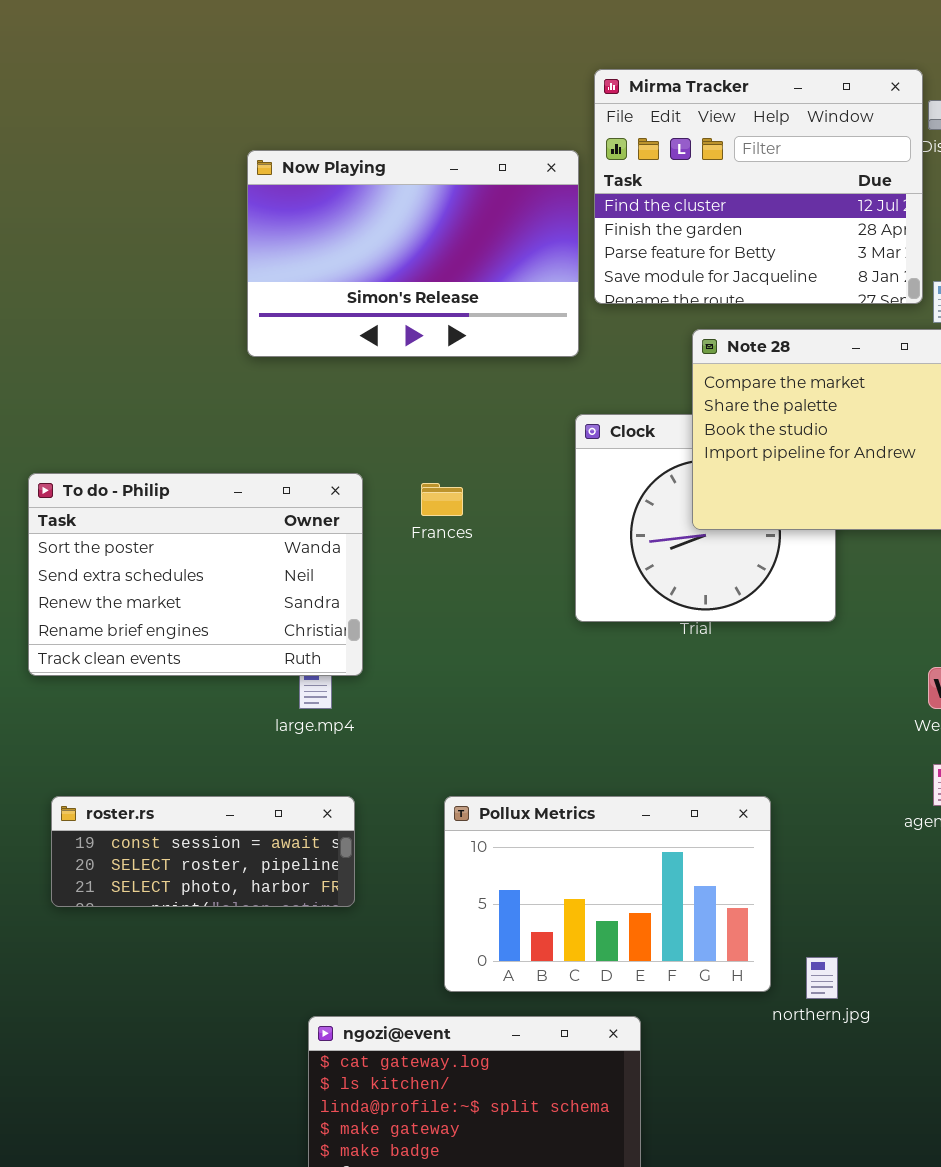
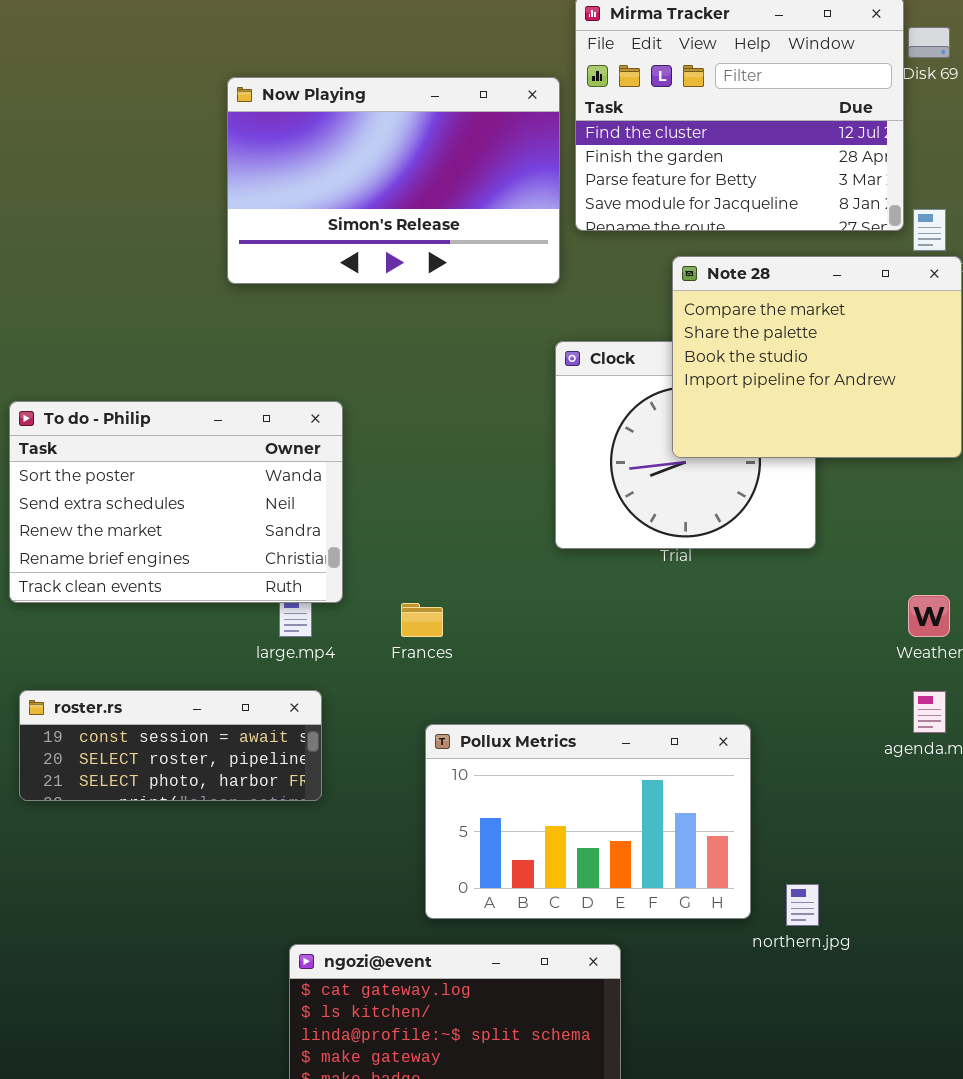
Frances: [421,483,463,516] -> [401,603,443,637], moved
roster.rs: [51,796,355,907] -> [19,690,322,801], moved

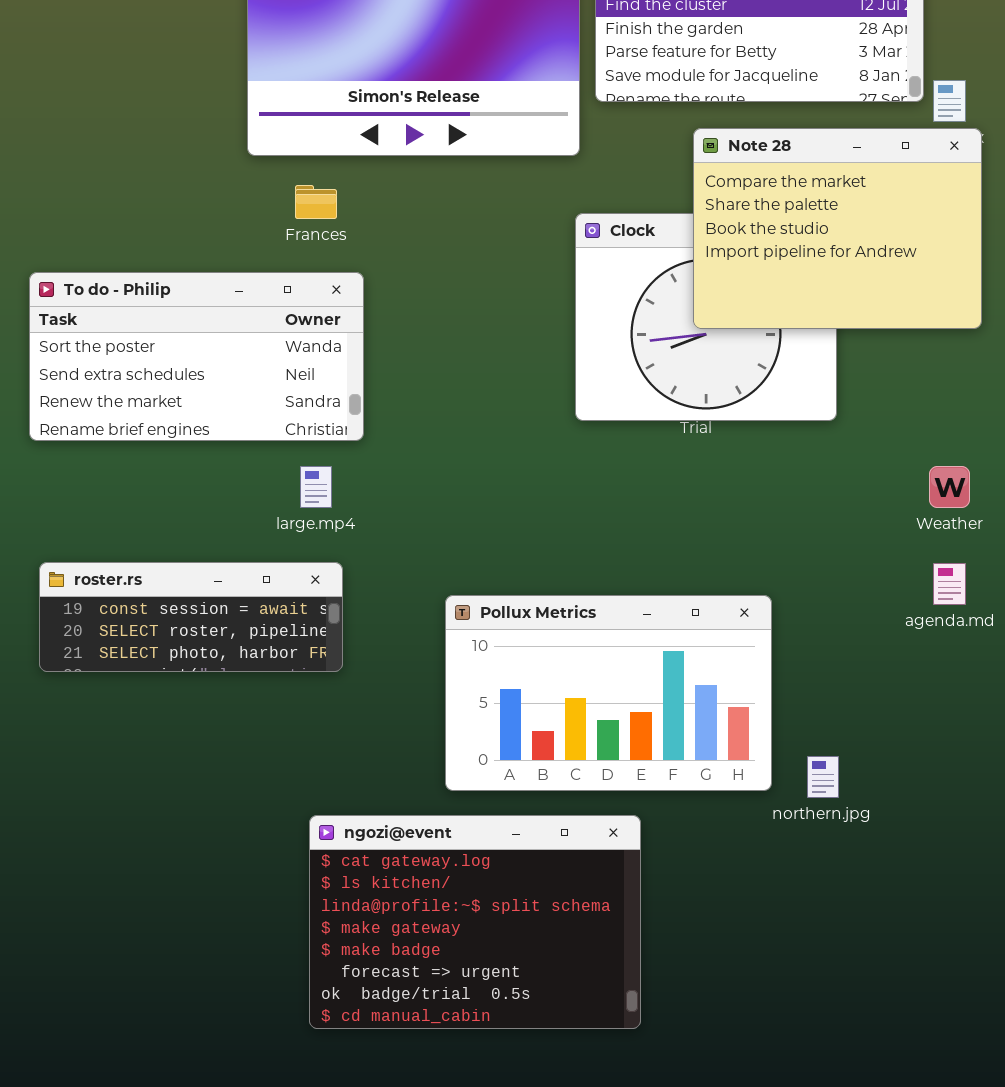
To do - Philip: [9,401,343,603] -> [29,272,364,441], resized
Frances: [401,603,443,637] -> [295,185,337,219], moved

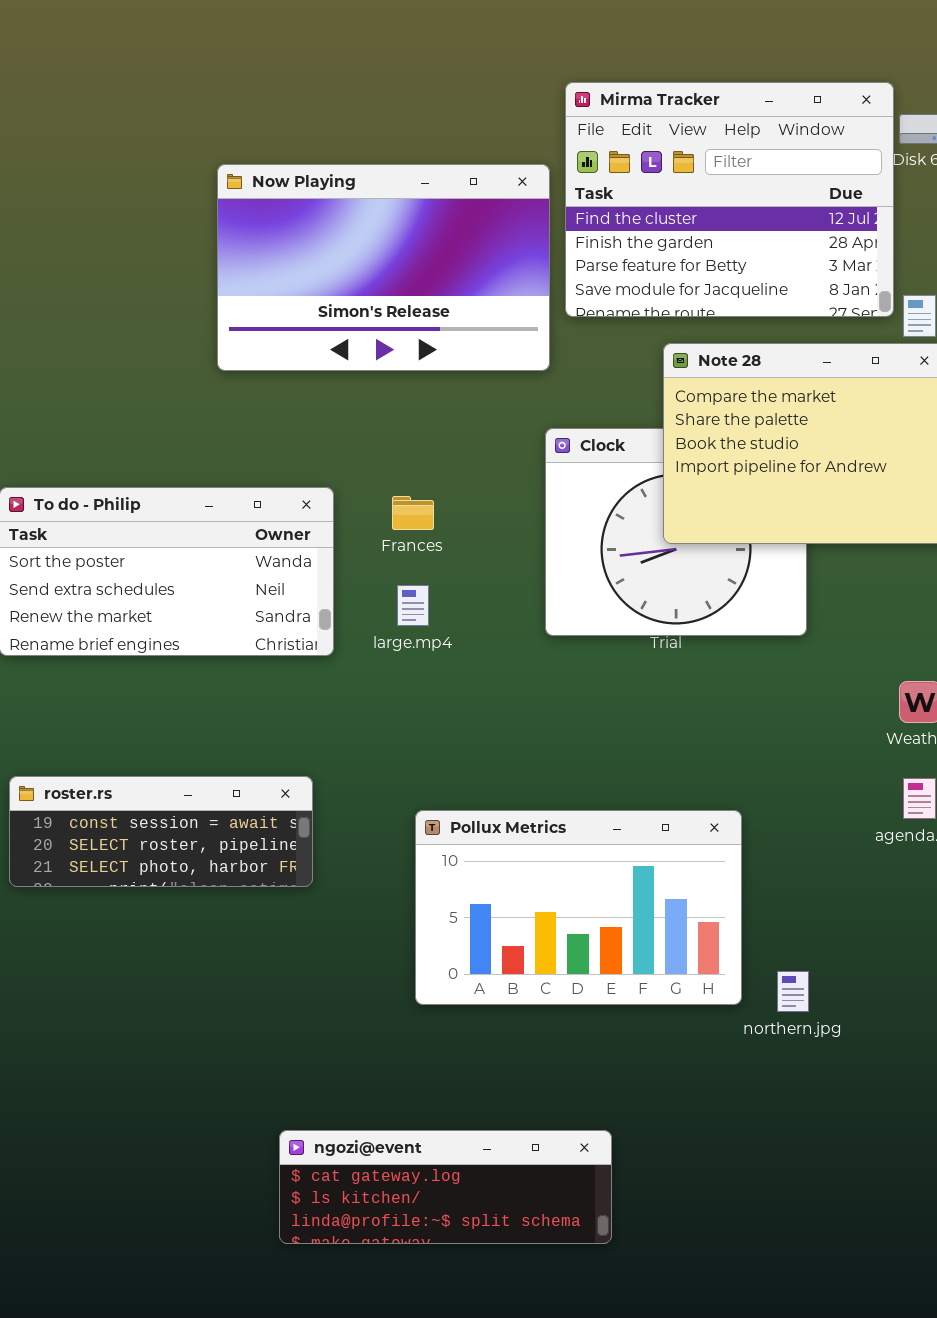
Frances: [295,185,337,219] -> [392,496,434,530], moved
large.mp4: [300,466,332,508] -> [397,585,429,626], moved
ngozi@event: [309,815,641,1029] -> [279,1130,612,1244], resized

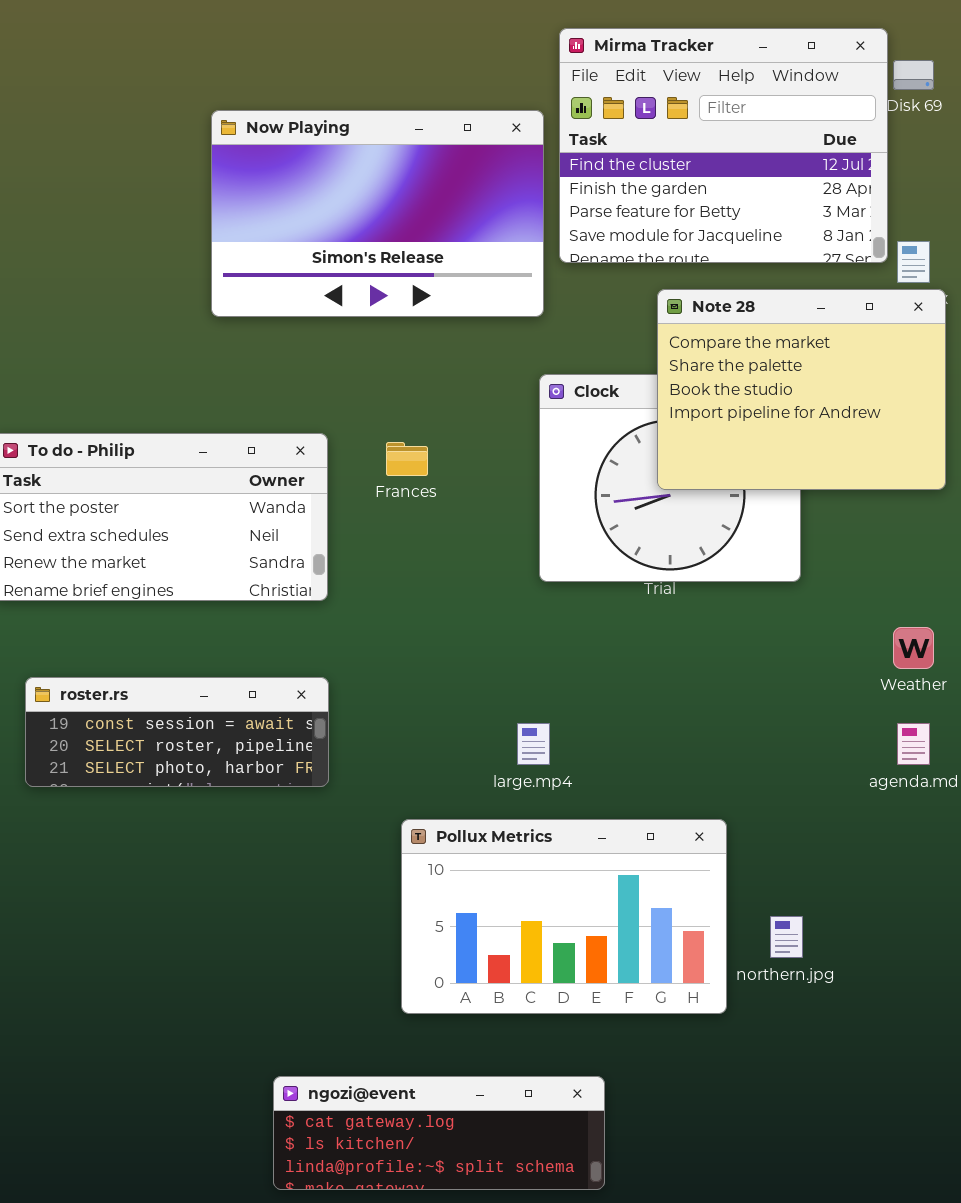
large.mp4: [397,585,429,626] -> [517,723,550,765], moved
roster.rs: [9,776,313,887] -> [25,677,329,787], moved
Pollux Metrics: [415,810,742,1005] -> [401,819,727,1014], moved

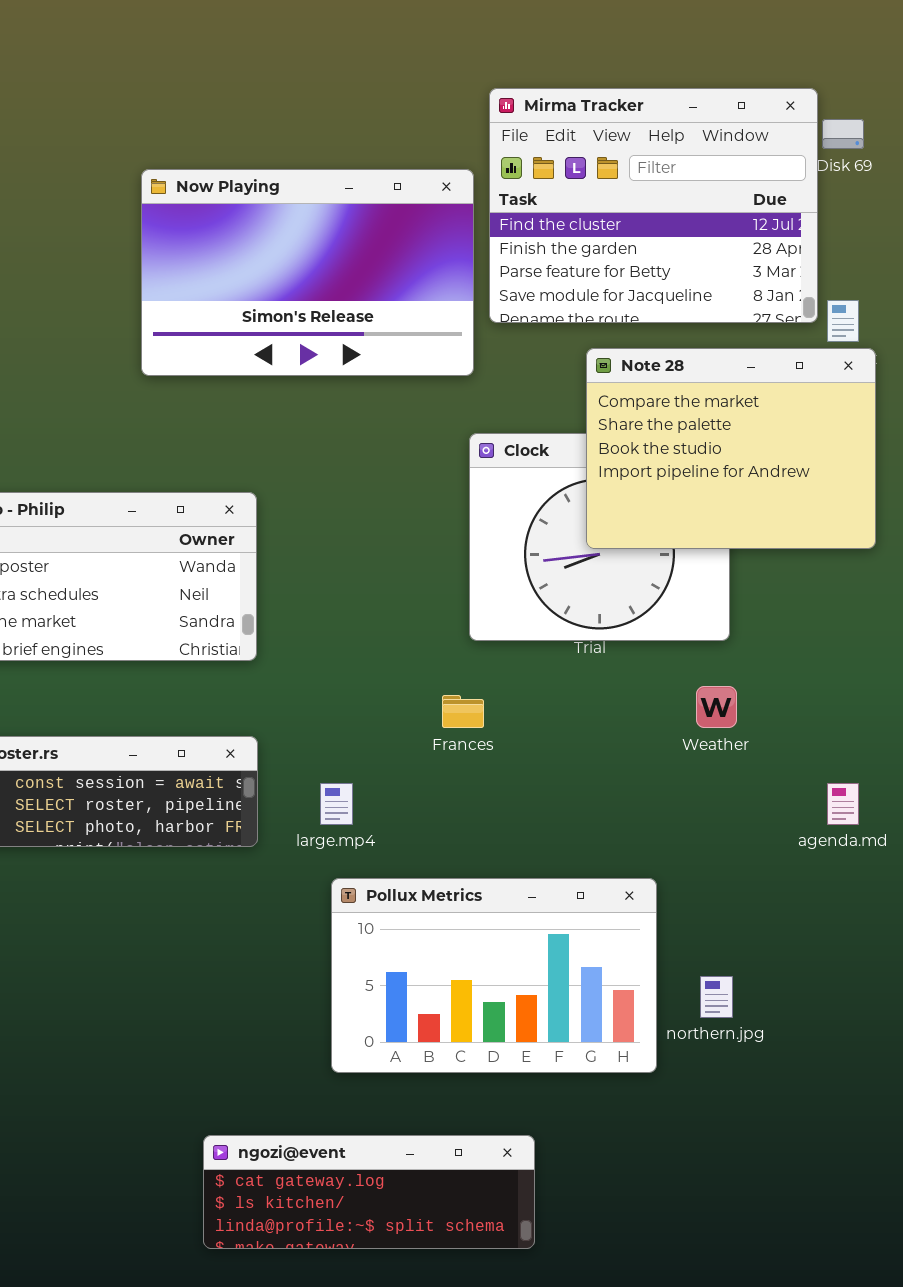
Frances: [386,442,428,476] -> [442,695,484,728], moved
Weather: [893,627,934,669] -> [696,686,737,728], moved
large.mp4: [517,723,550,765] -> [320,783,353,825], moved

